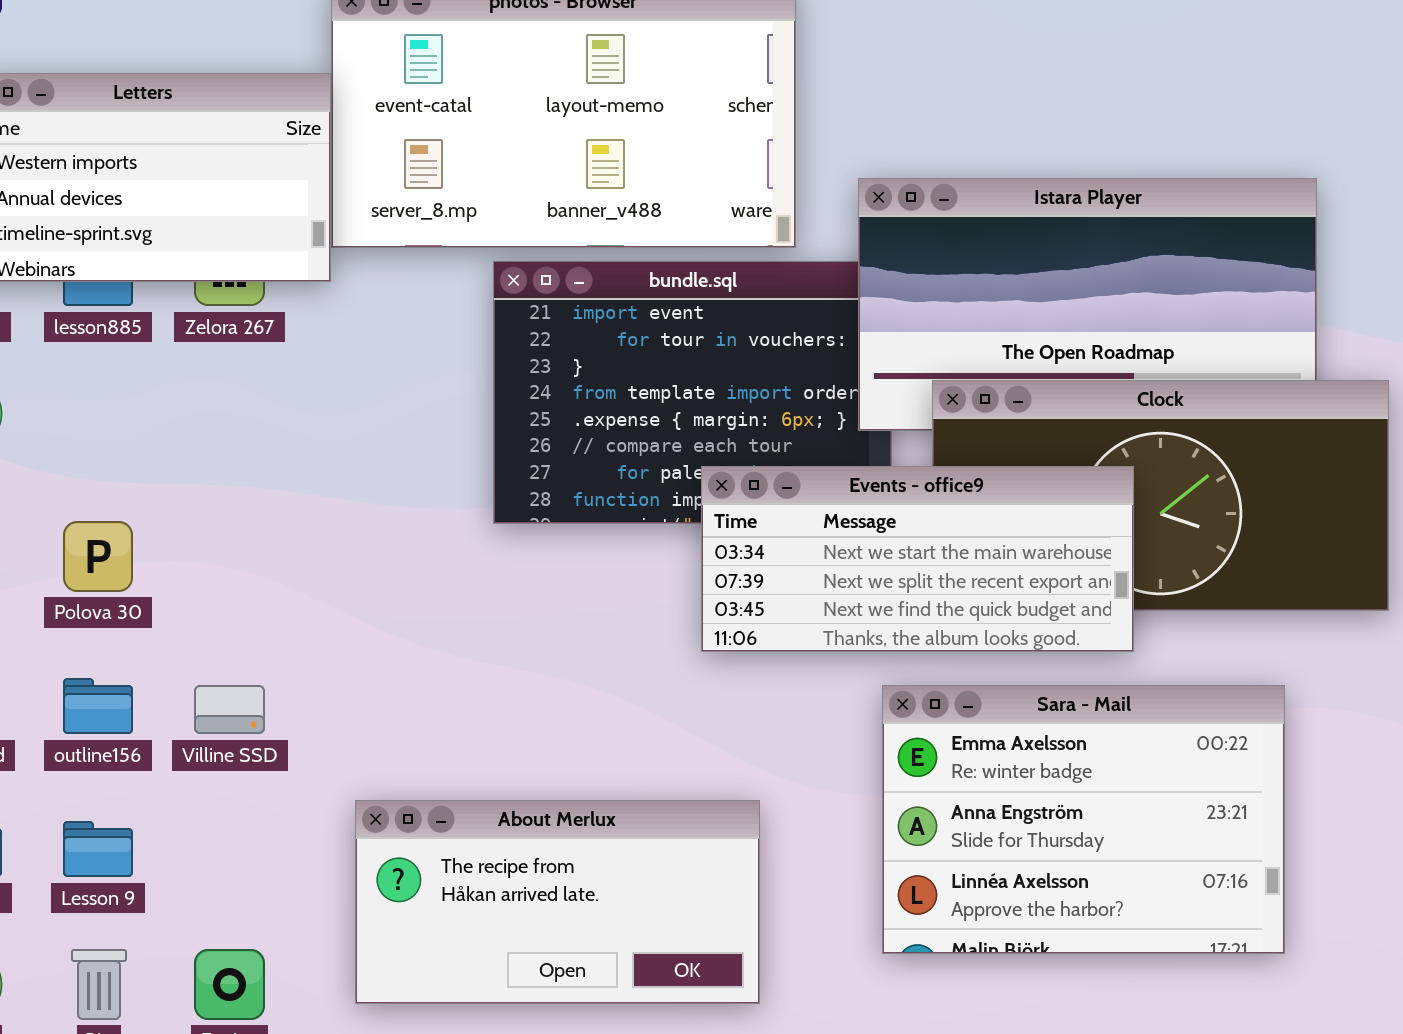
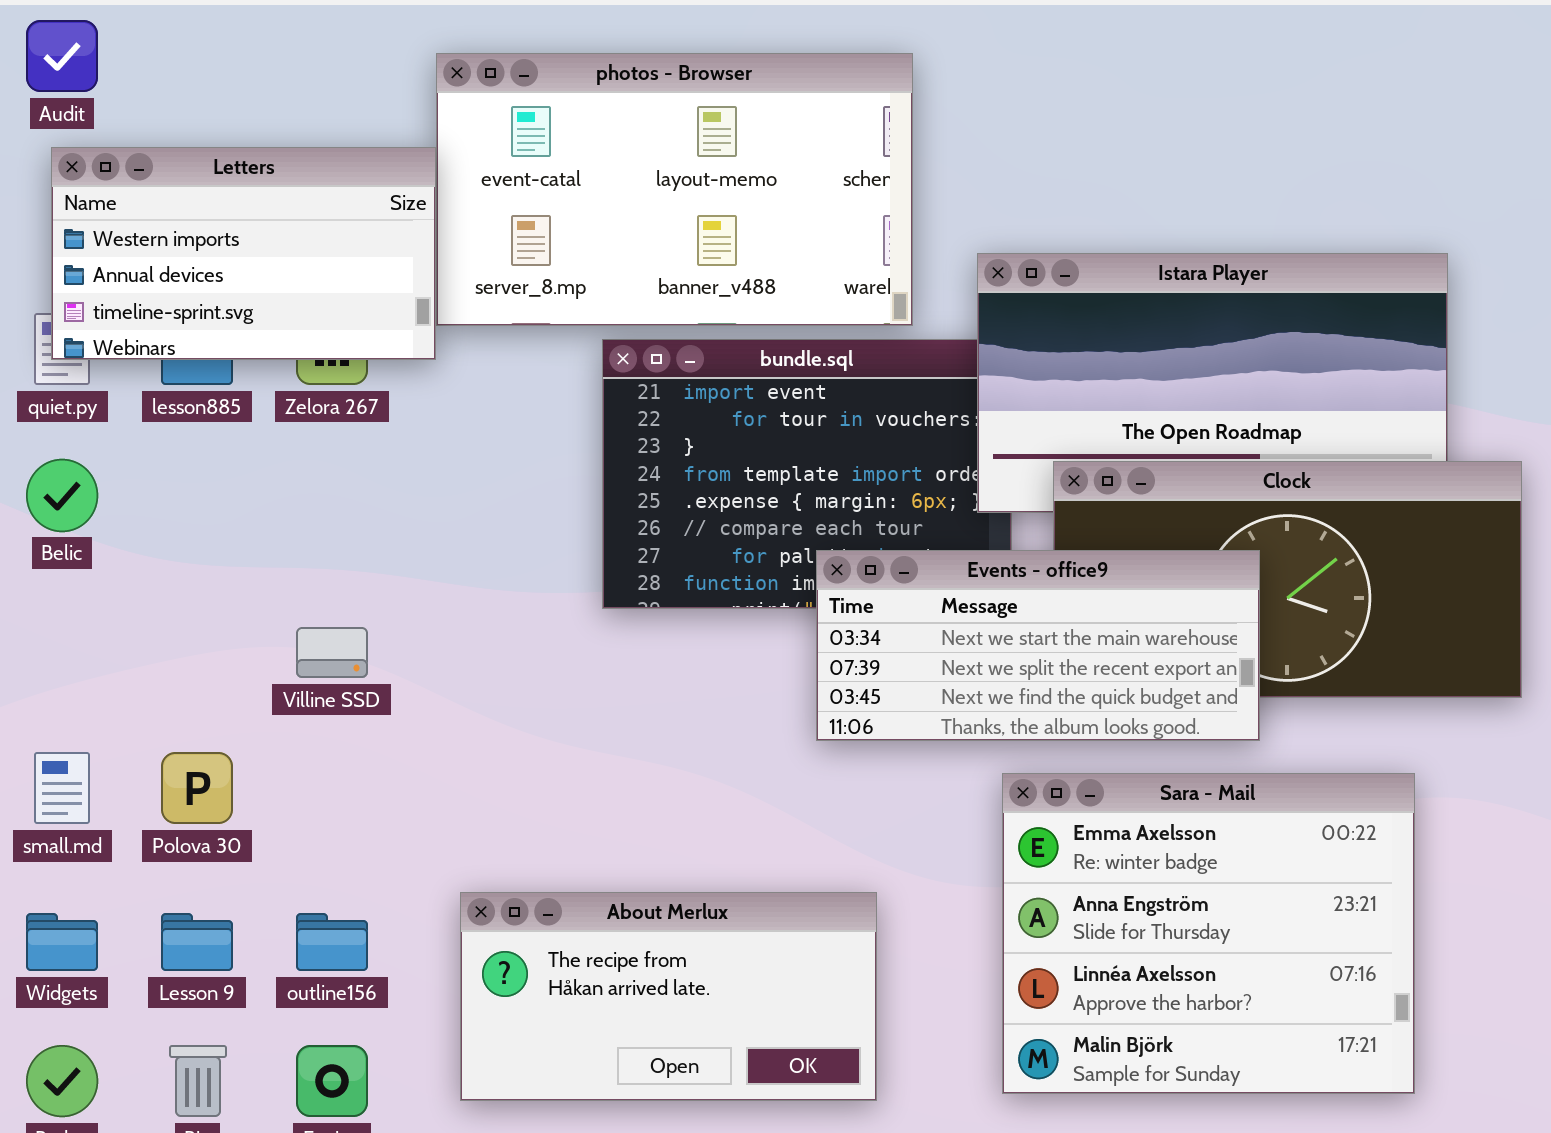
Polova 30: [63,521,133,592] -> [161,752,233,824], moved
outline156: [63,678,133,734] -> [296,913,368,971], moved
Villine SSD: [194,685,265,734] -> [296,627,368,678], moved
Sara - Mail: [882,685,1285,954] -> [1002,773,1415,1094], resized

